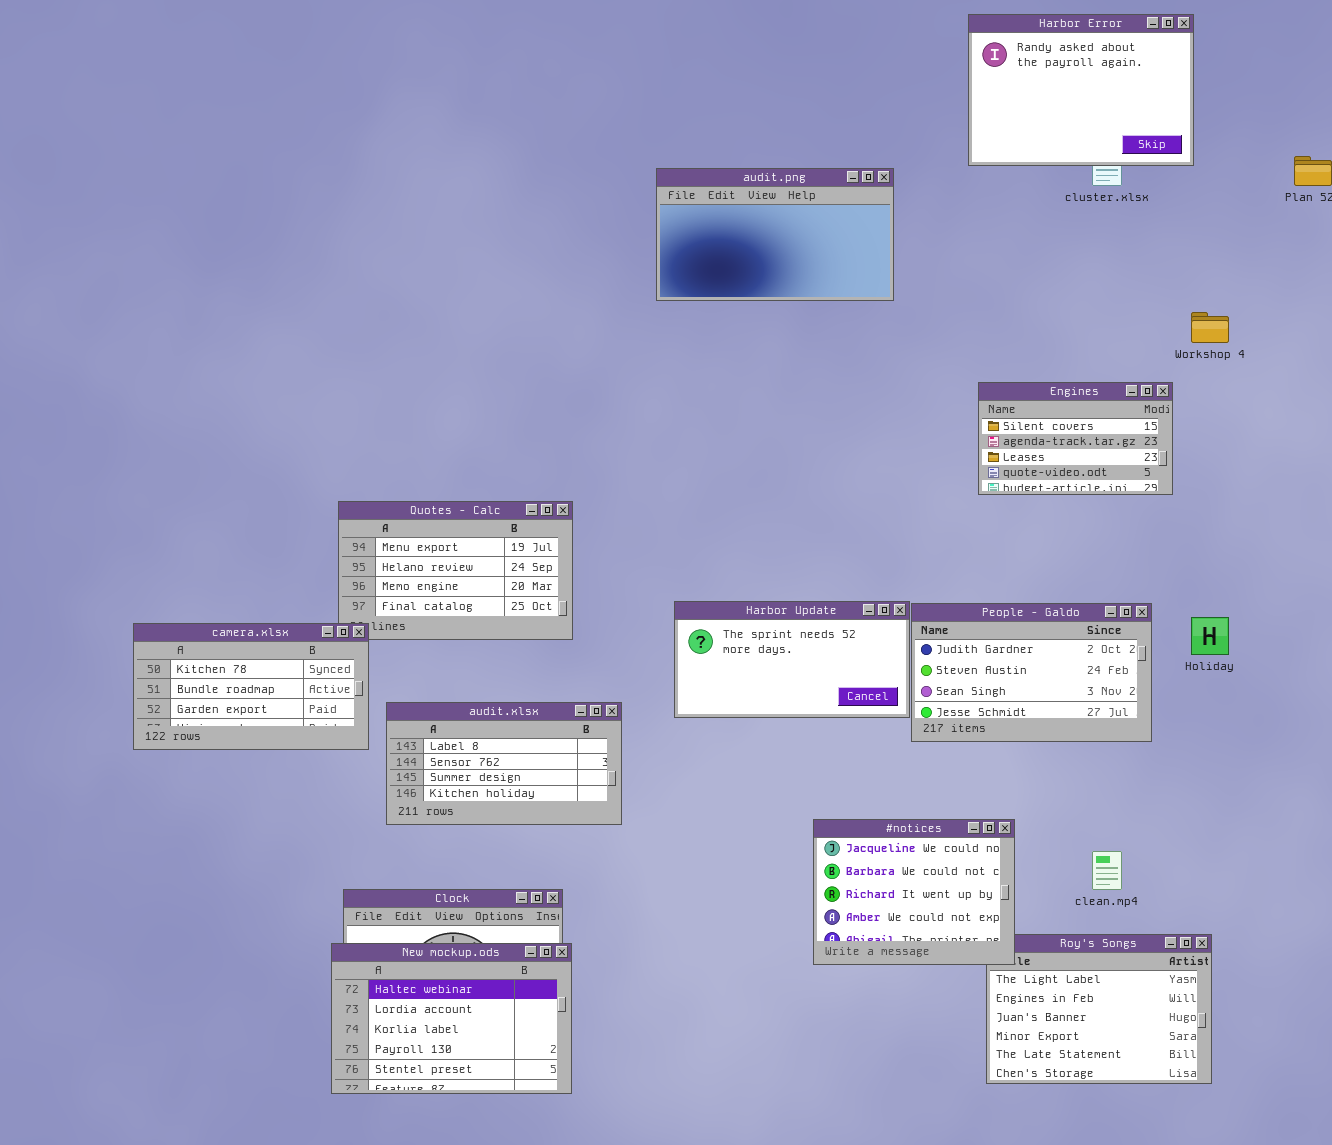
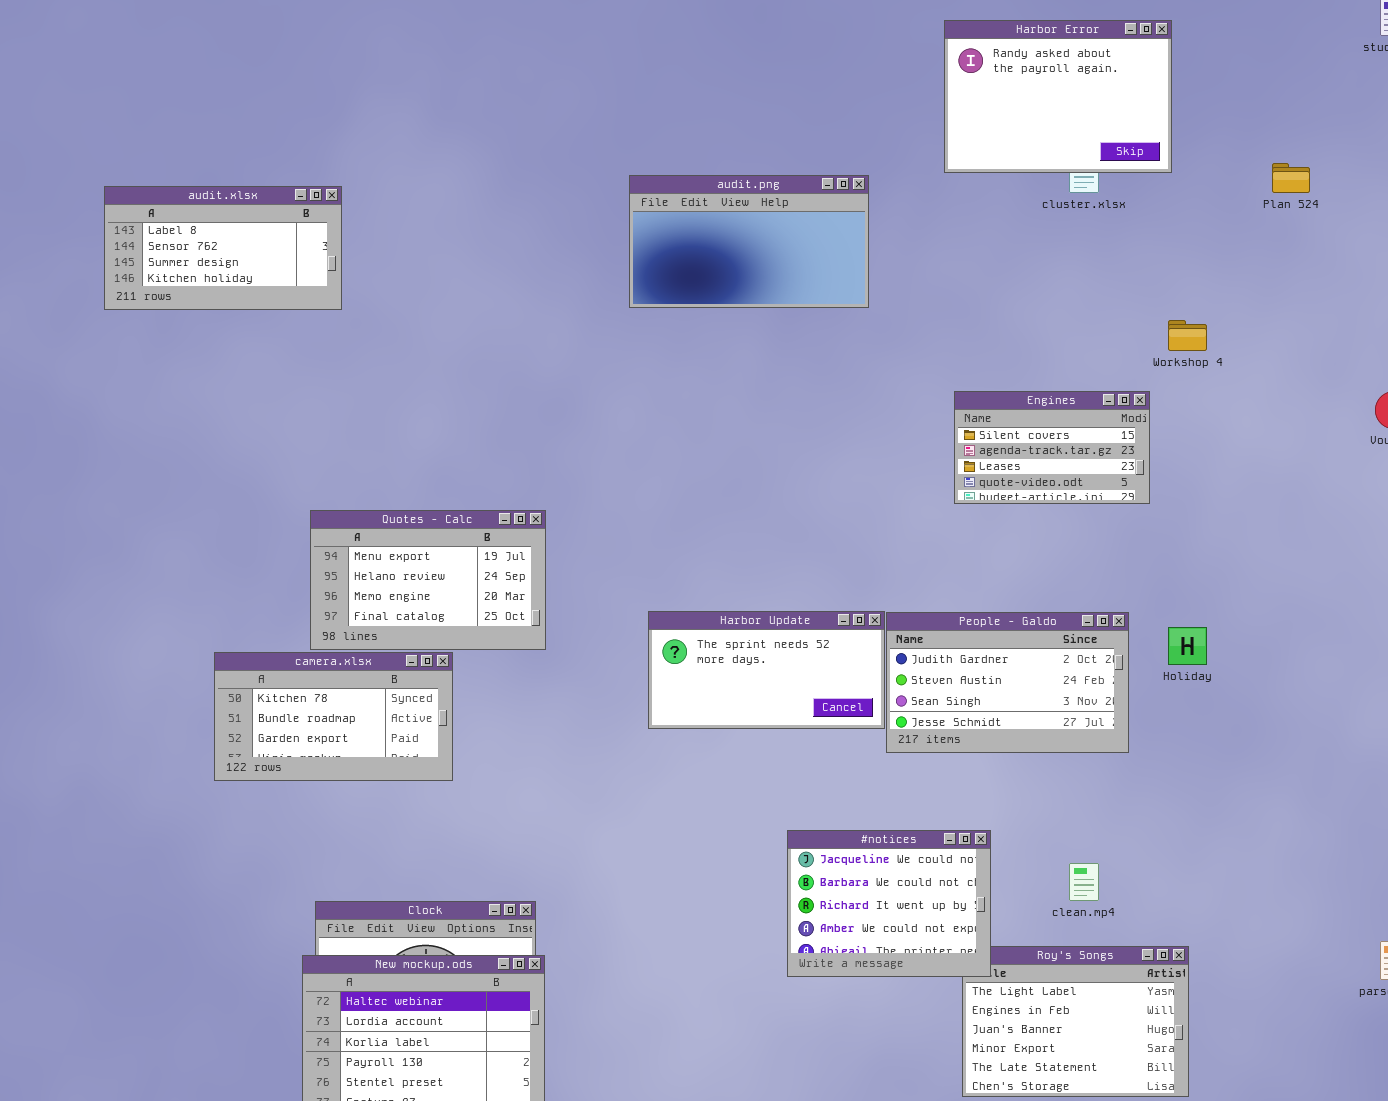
camera.xlsx: [133,623,369,750] -> [214,652,453,781], moved
audit.xlsx: [386,702,622,825] -> [104,186,342,310], moved

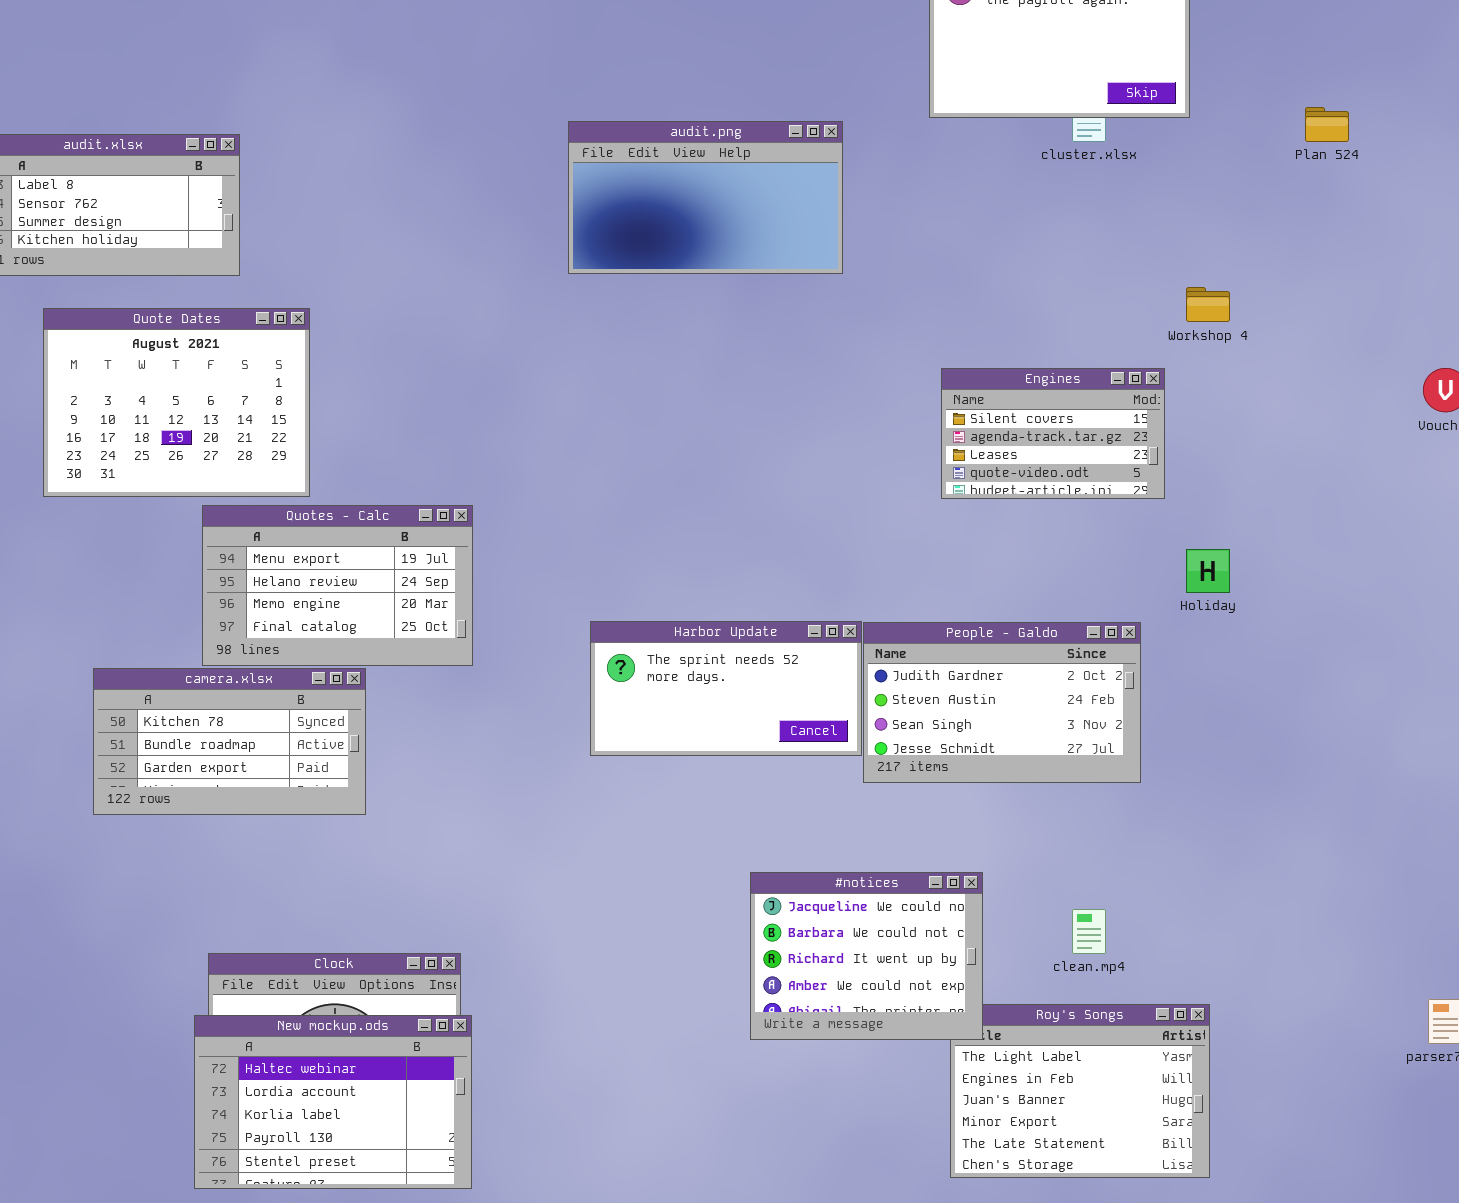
Quote Dates: none -> [43,308,310,497], opened
Holiday: [1168,627,1207,665] -> [1186,549,1230,593], moved

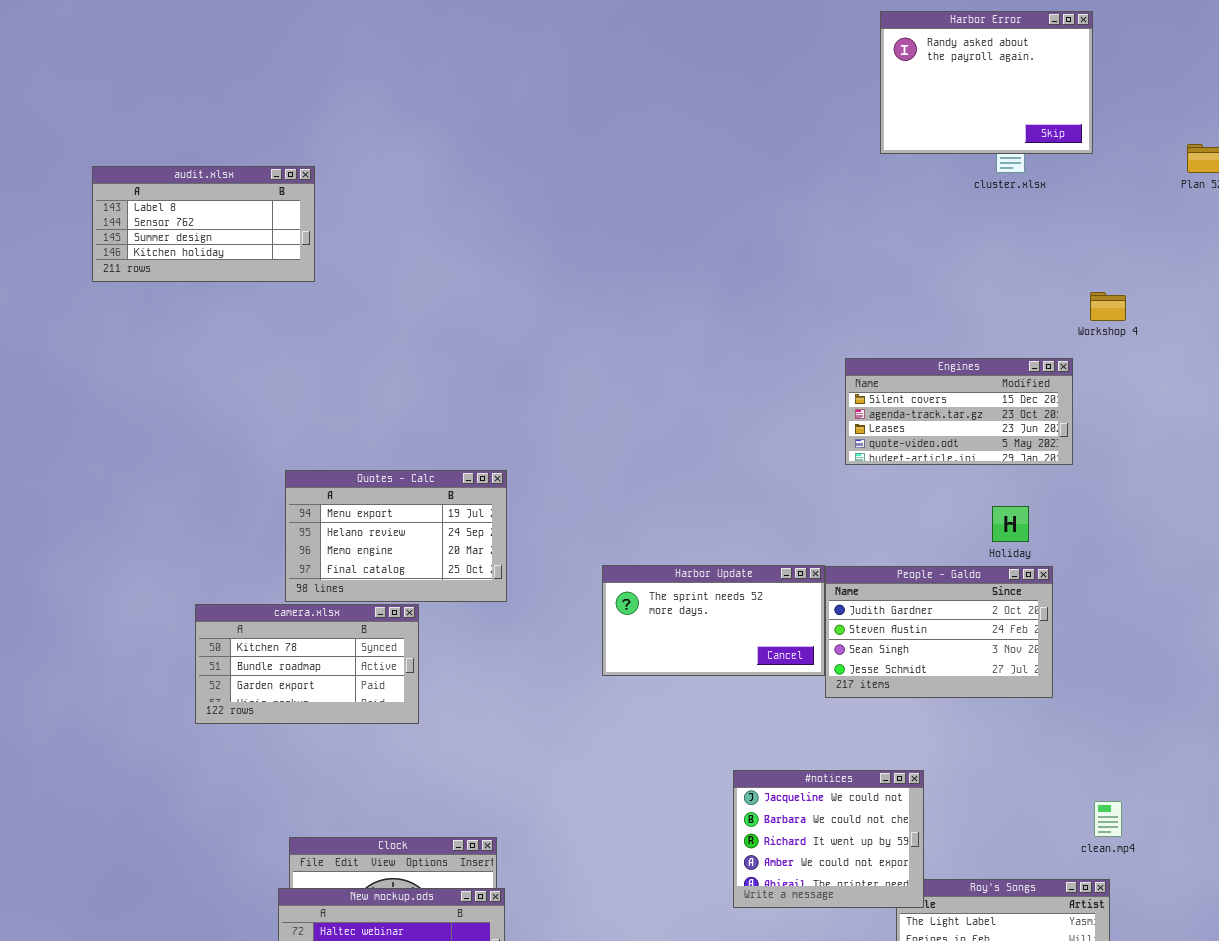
audit.png: [568,121,843,274] -> none, closed
Quote Dates: [43,308,310,497] -> none, closed
Engines: [941,368,1165,499] -> [845,358,1073,465], resized
Holiday: [1186,549,1230,593] -> [992,506,1029,542], moved
clean.mp4: [1072,909,1106,954] -> [1094,801,1122,837], moved

